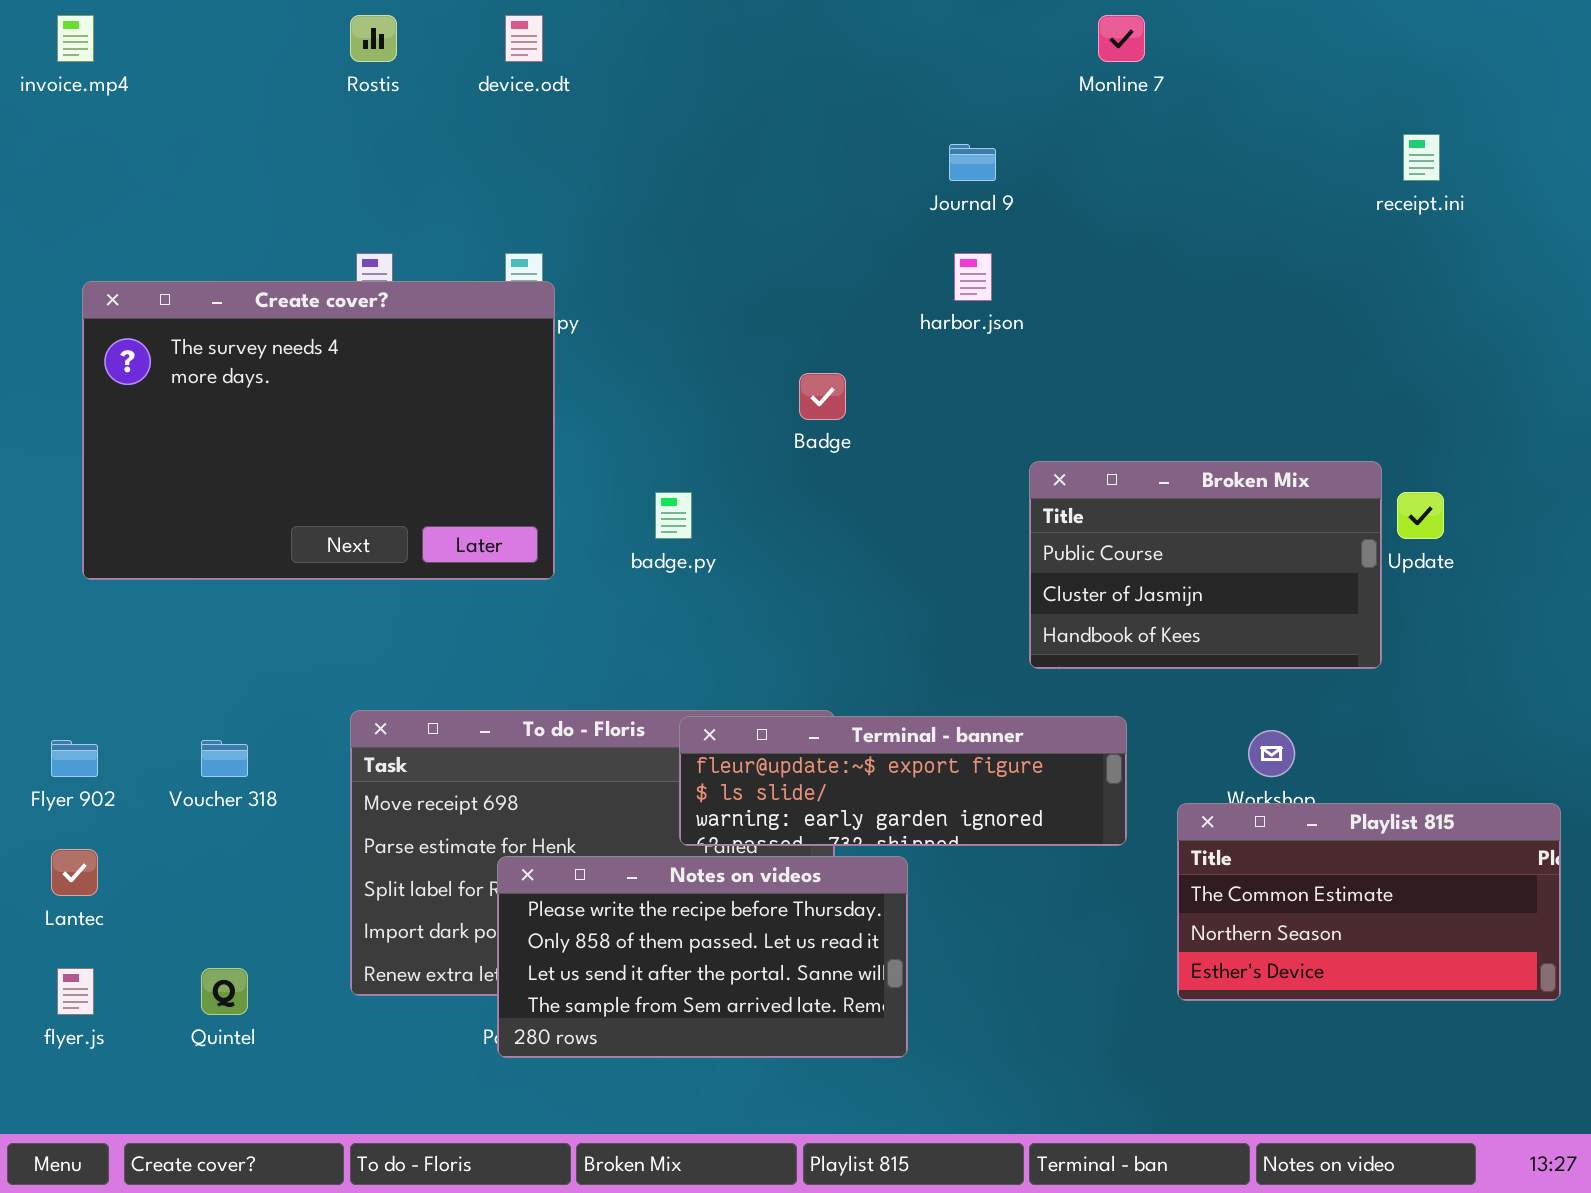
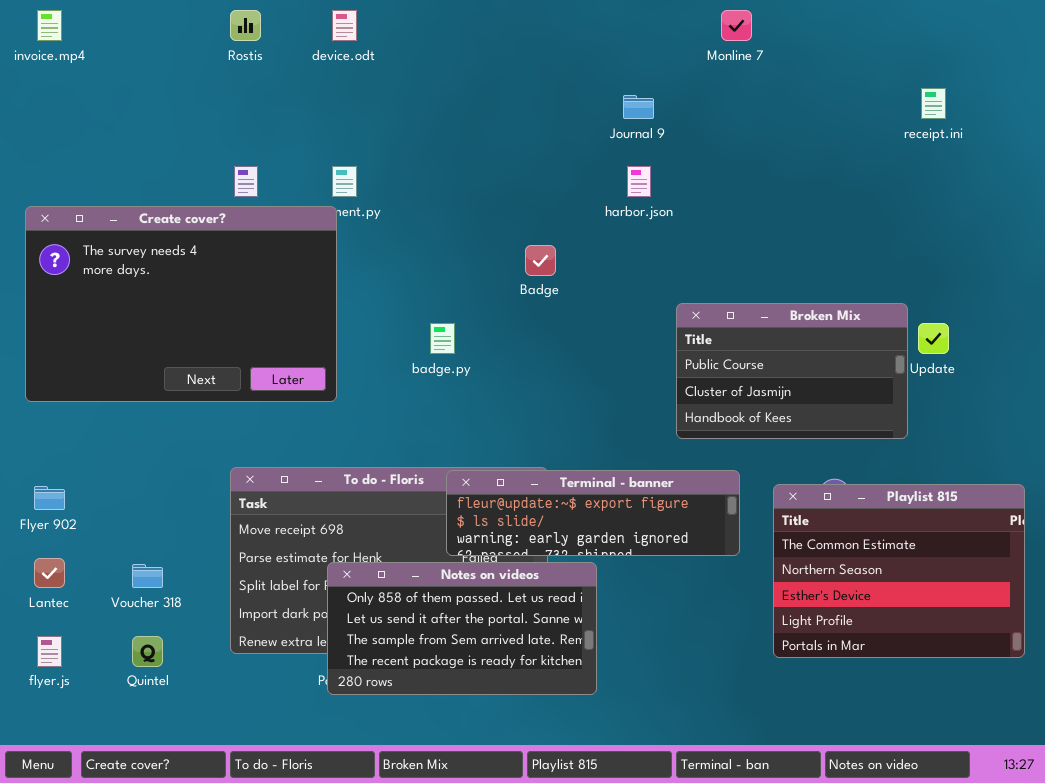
Create cover?: [82,281,555,580] -> [25,206,337,402], moved
Voucher 318: [201,740,248,777] -> [132,564,163,588], moved
Playlist 815: [1177,803,1561,1001] -> [773,484,1025,658], resized
Notes on videos: [497,856,908,1058] -> [327,562,597,695], scrolled down 1 row

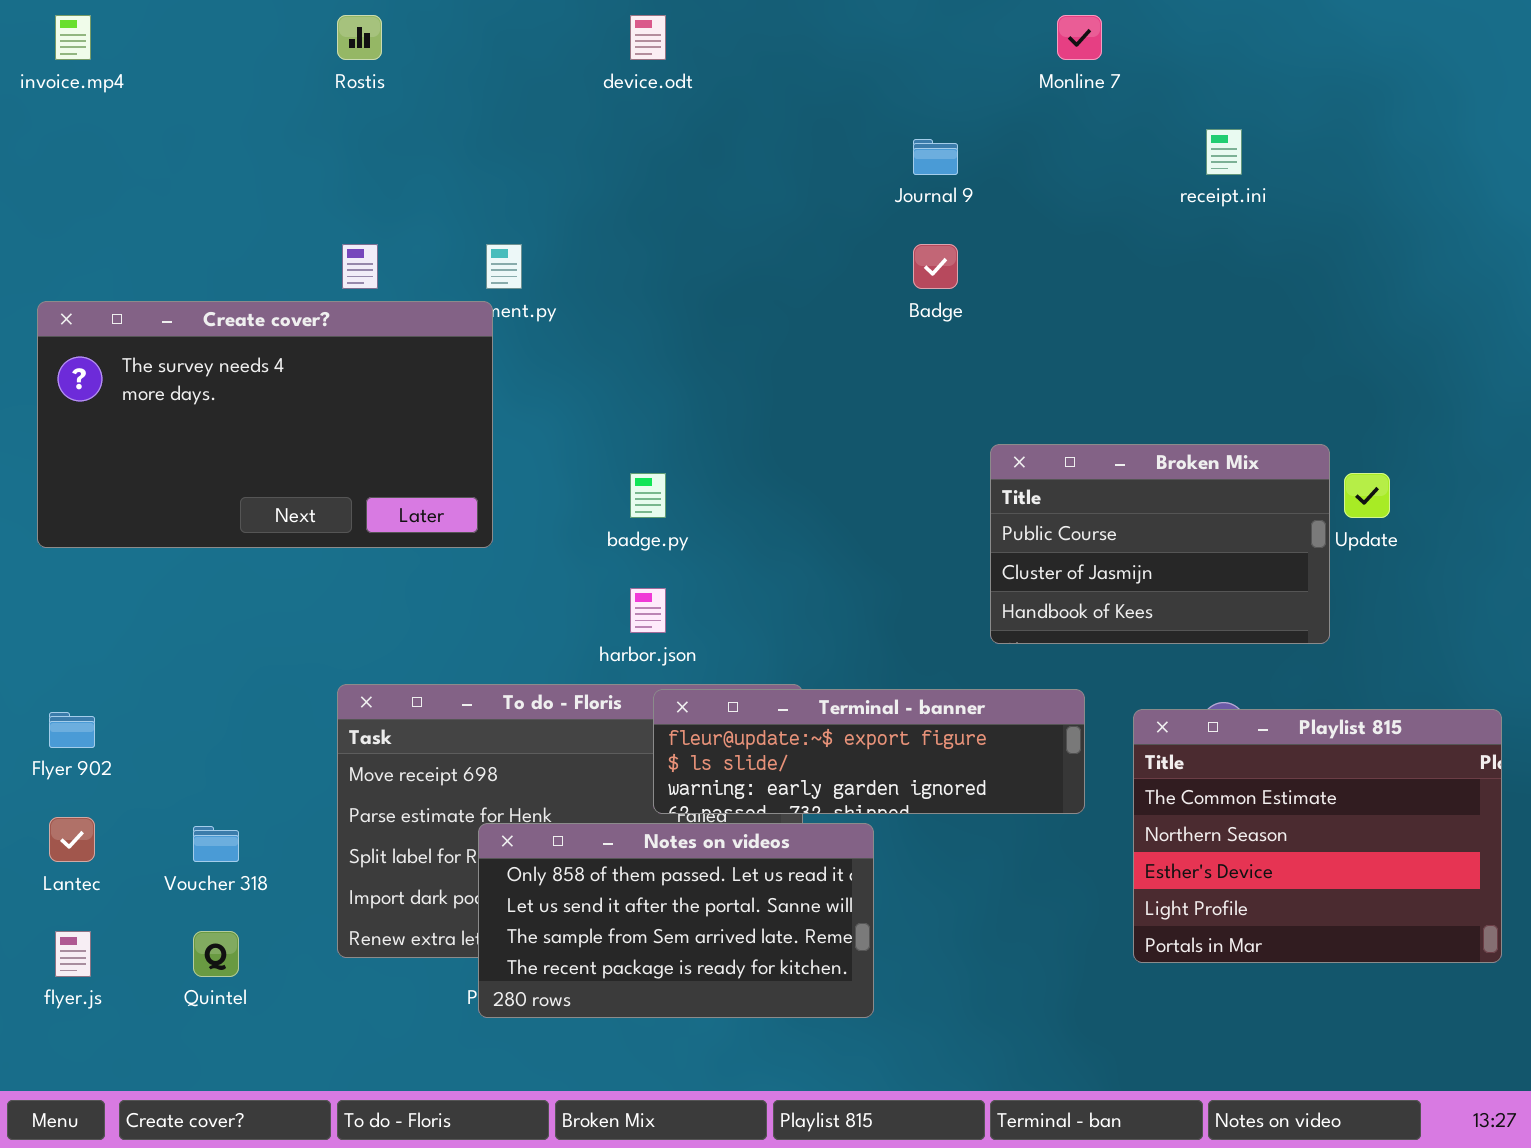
device.odt: [332,10,357,41] -> [630,15,666,60], moved
receipt.ini: [921,88,946,119] -> [1206,129,1242,175], moved
harbor.json: [627,166,651,197] -> [630,588,666,633], moved
Create cover?: [25,206,337,402] -> [37,301,493,548], resized
Badge: [525,245,556,276] -> [913,244,958,289], moved

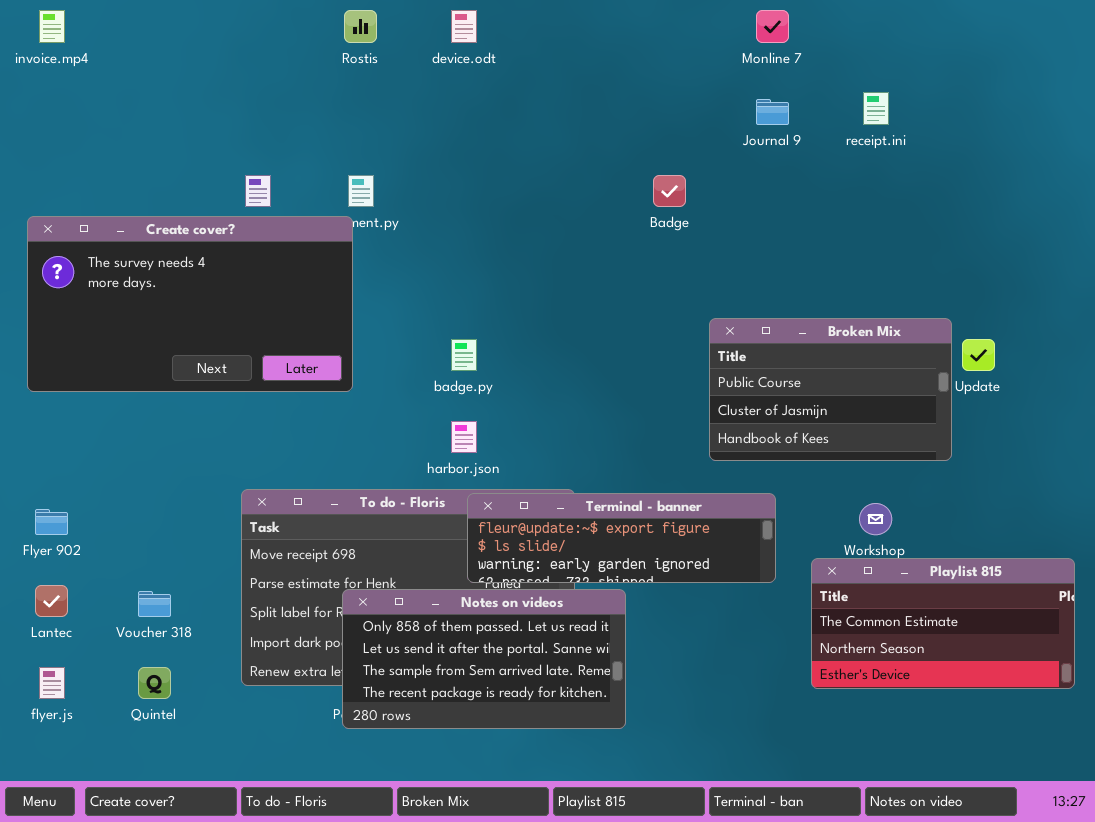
Rostis: [337,15,382,60] -> [344,10,377,43], moved
Journal 9: [913,139,958,175] -> [756,99,789,125], moved
Playlist 815: [1133,709,1502,963] -> [811,558,1075,689], resized

